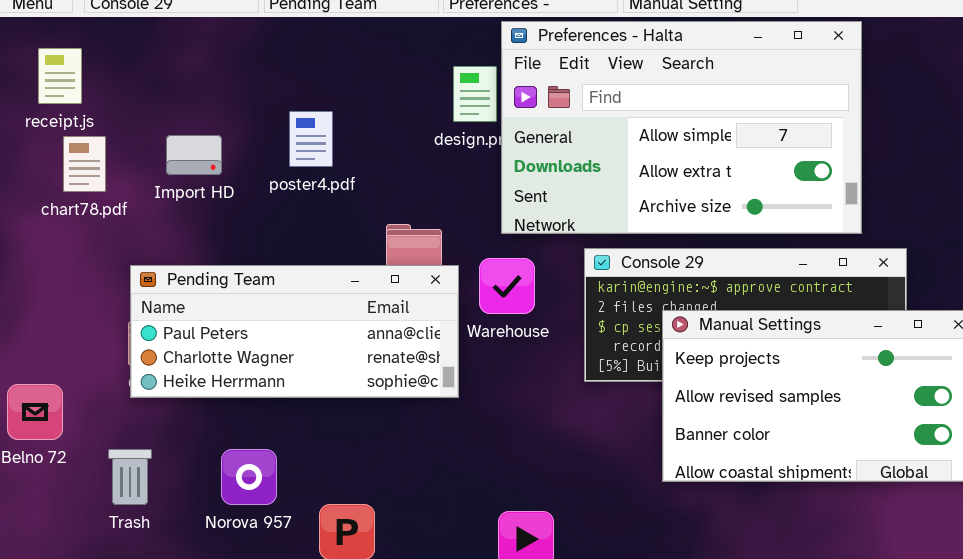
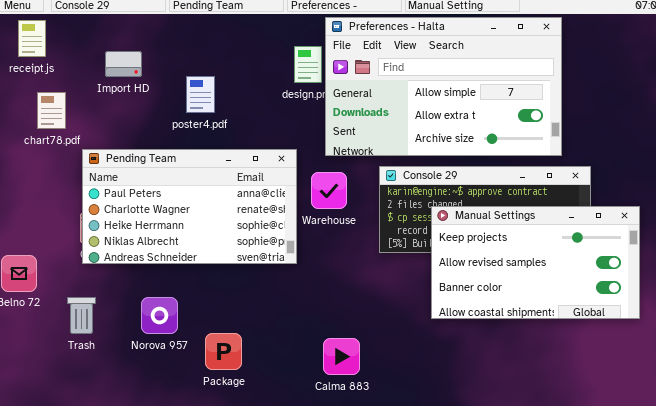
receipt.js: [38,48,82,104] -> [18,20,46,57], moved
Import HD: [166,135,222,175] -> [105,51,142,77], moved
Pending Team: [130,265,459,398] -> [82,149,297,264], resized

